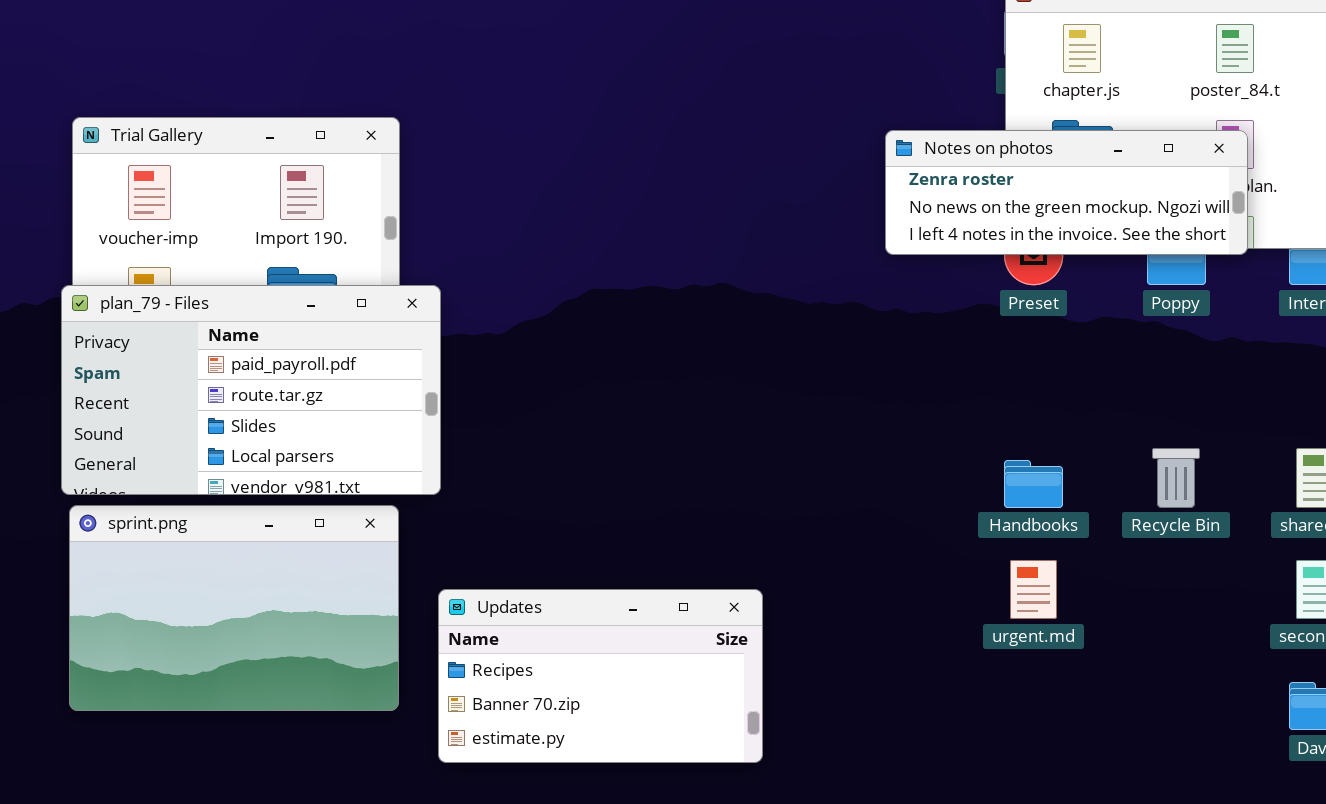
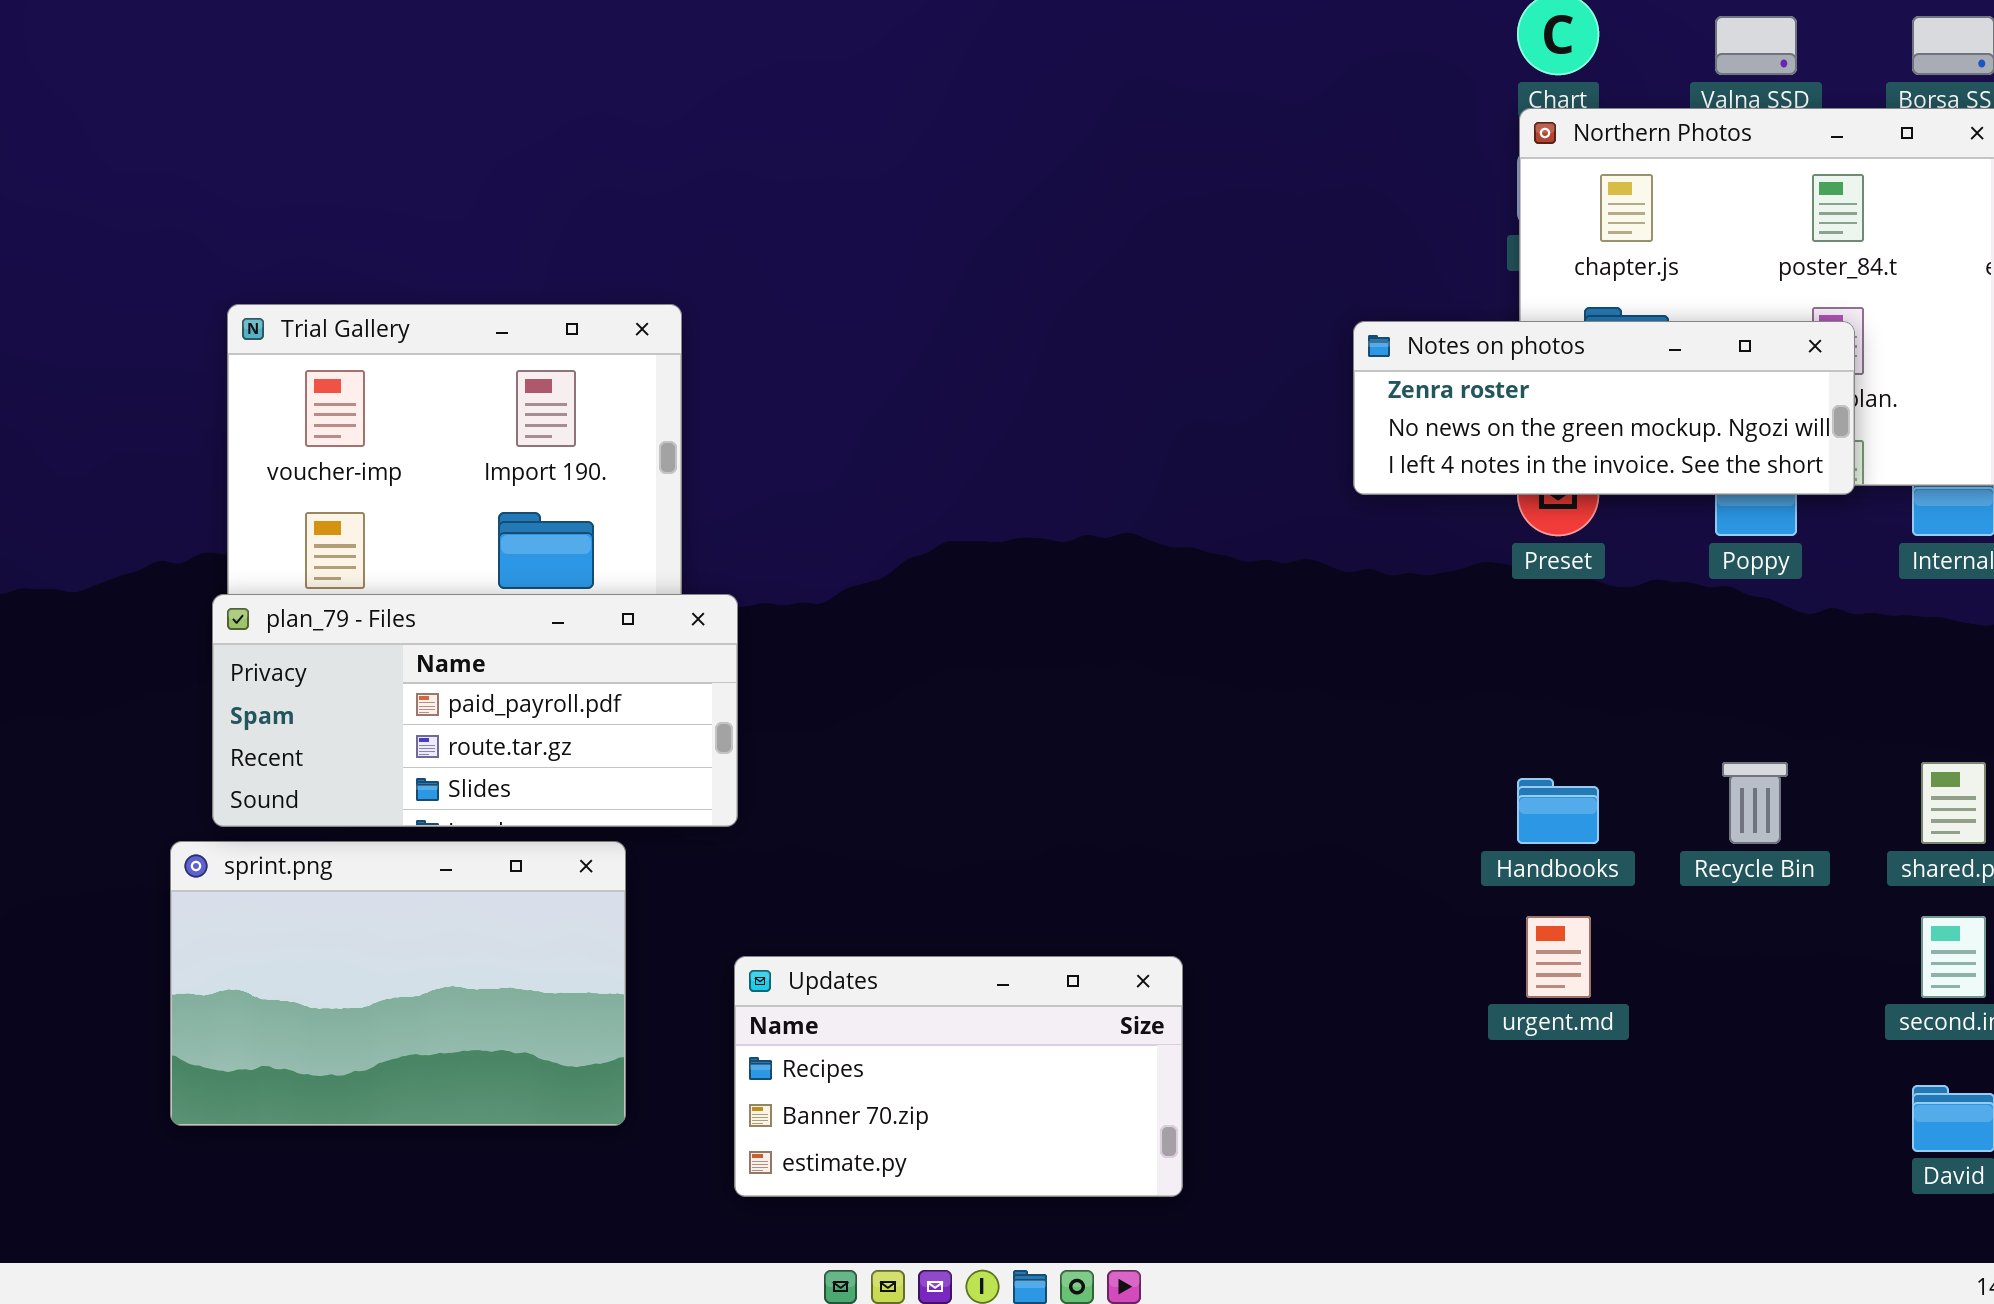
plan_79 - Files: [61,285,441,495] -> [212,594,738,827], resized
sprint.png: [69,505,399,711] -> [170,841,626,1126], moved

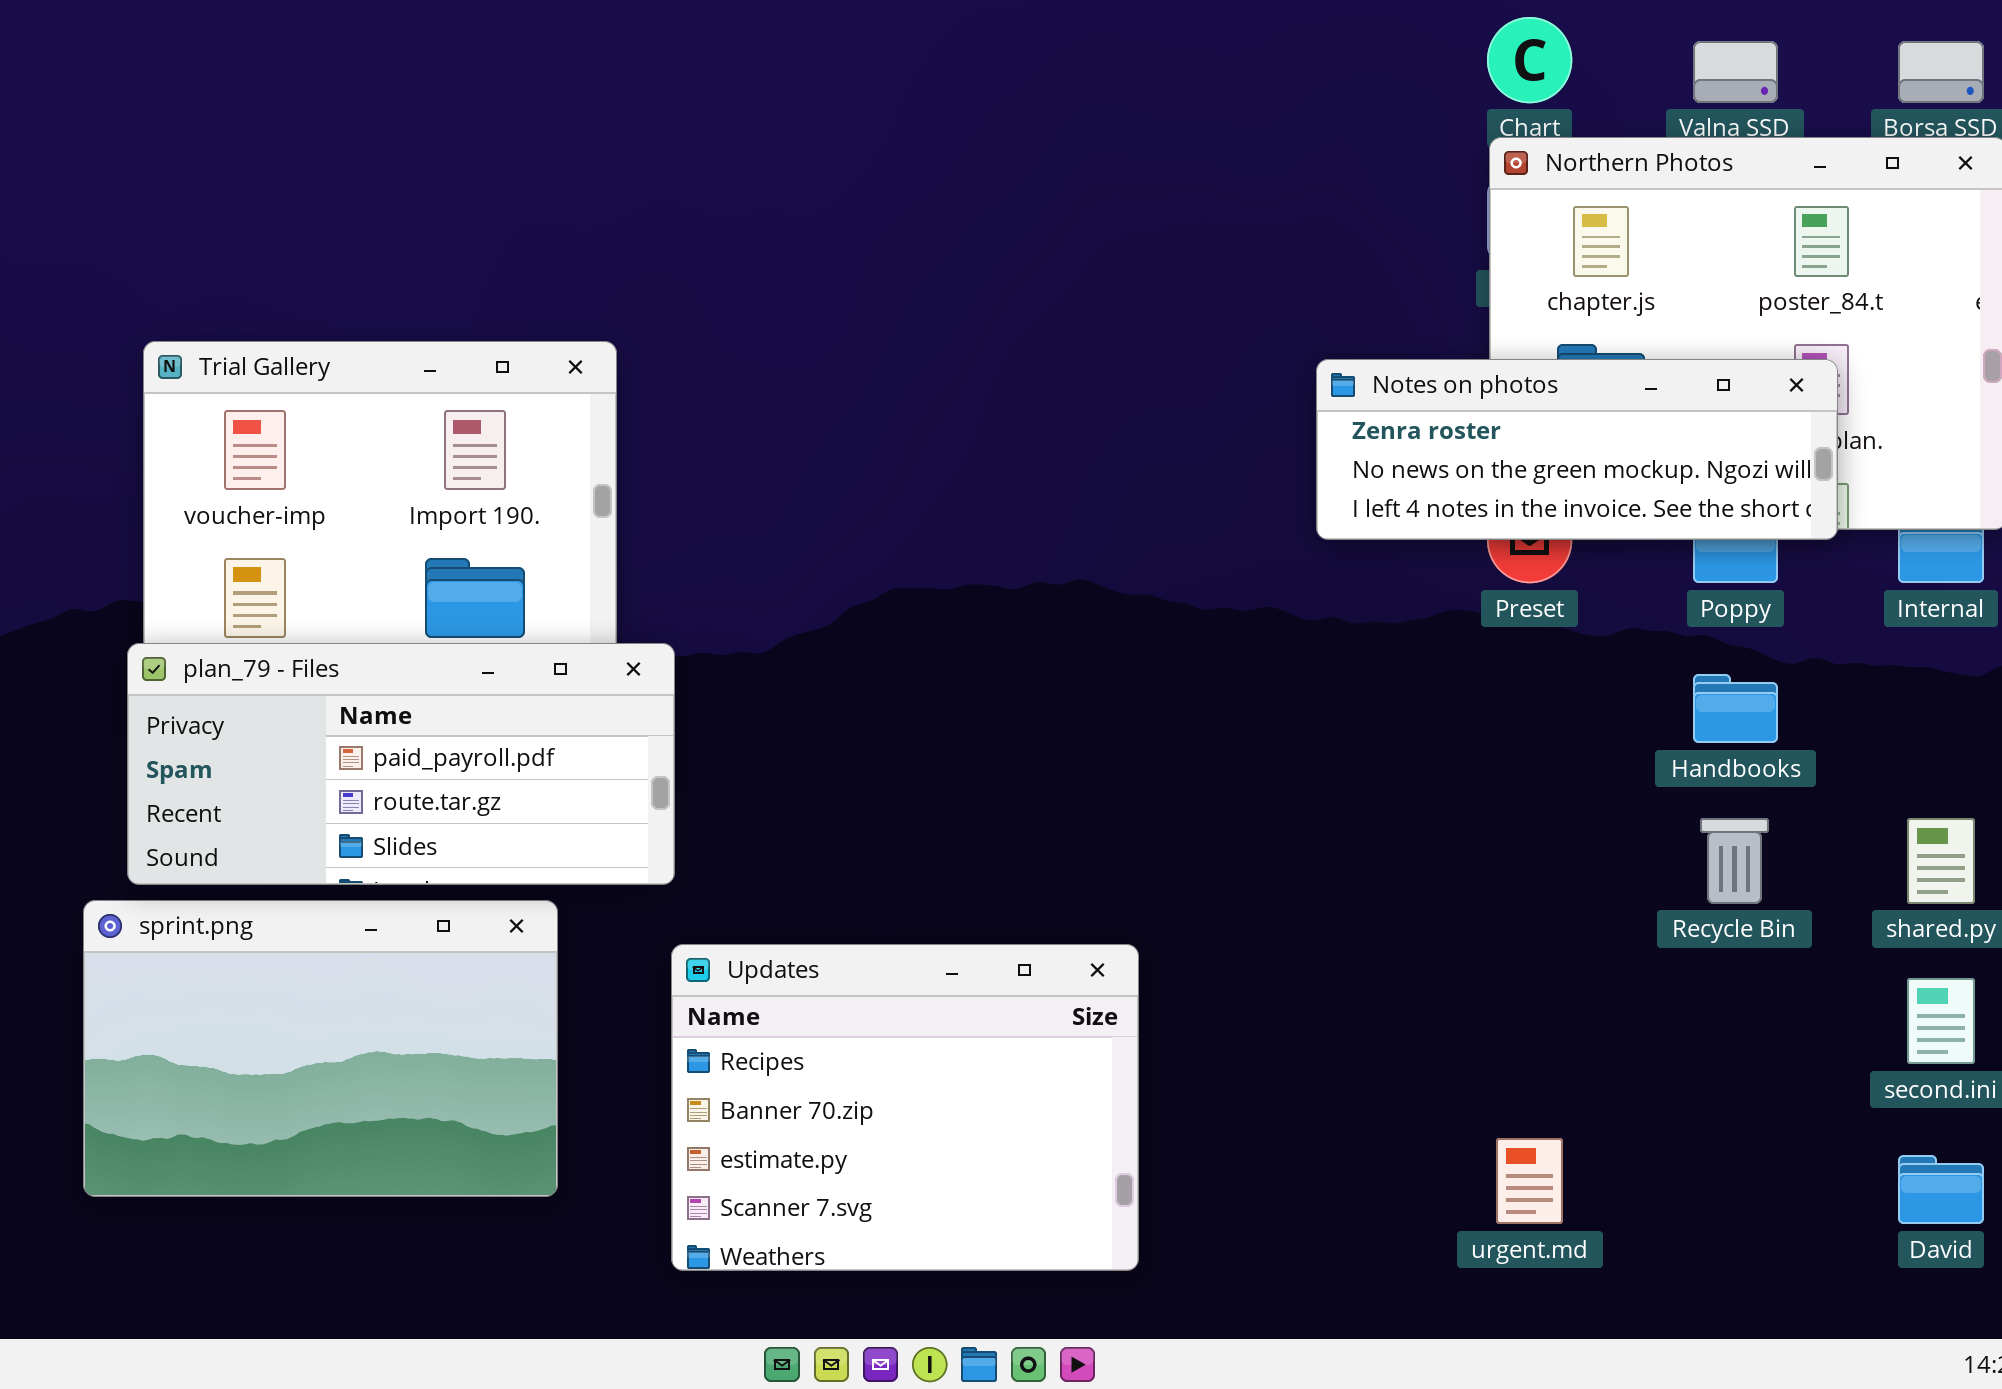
Handbooks: [1517,778,1599,844] -> [1693,674,1778,743], moved
urgent.md: [1526,916,1591,998] -> [1496,1138,1563,1224], moved
Updates: [734,956,1183,1197] -> [671,944,1139,1271], resized

